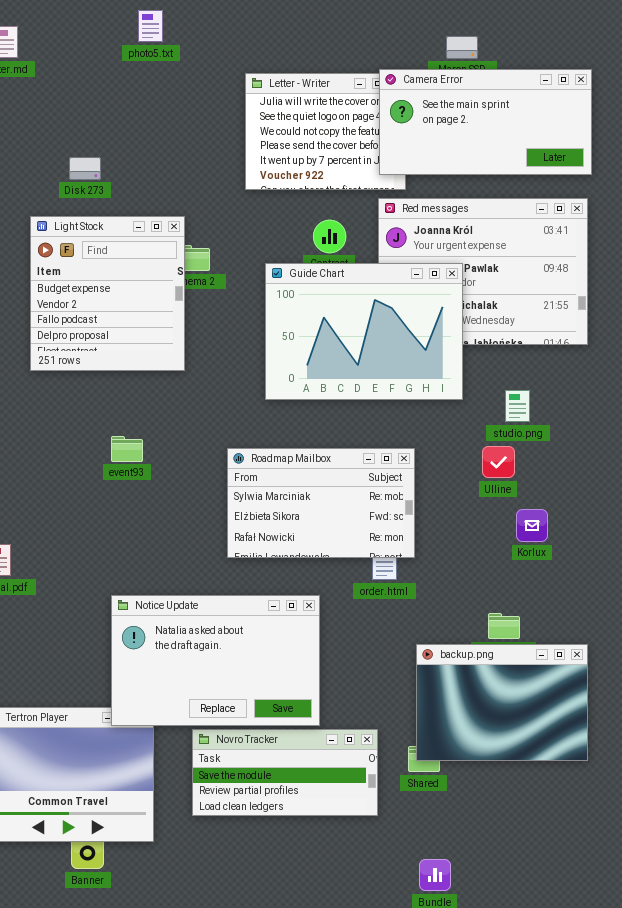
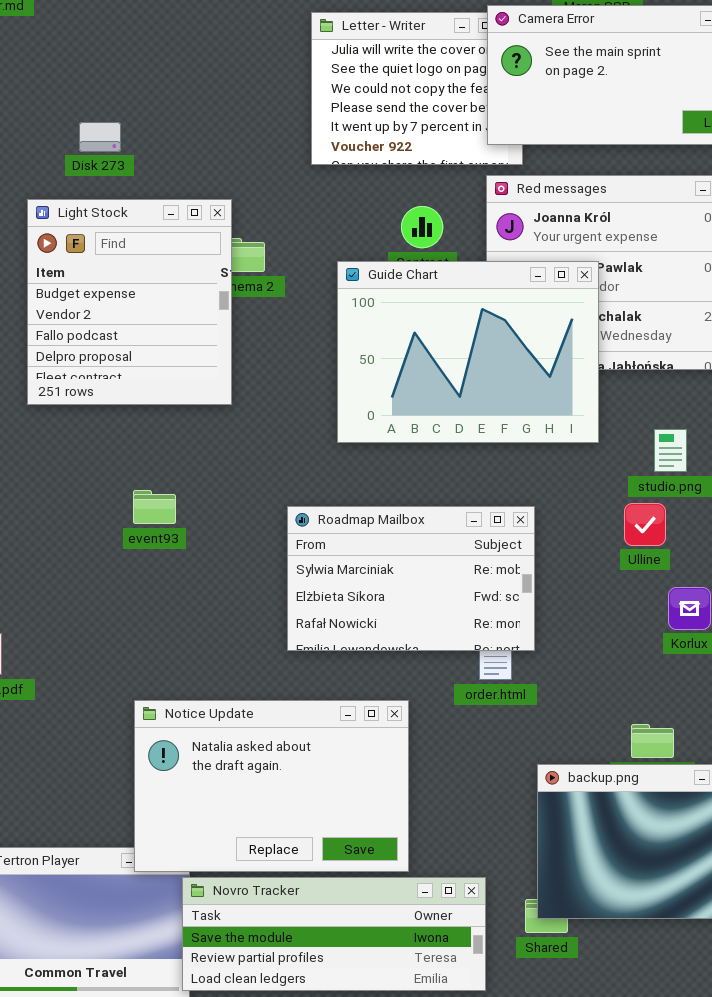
Novro Tracker: [192,729,378,816] -> [182,877,486,991], resized

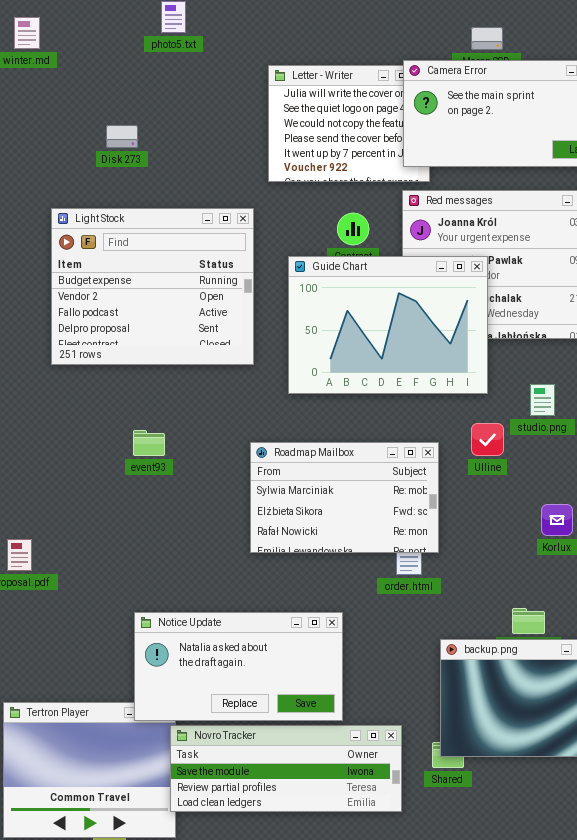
Disk 273: [79,122,121,152] -> [106,125,138,148], moved
Light Stock: [27,199,232,405] -> [51,208,254,365], resized
Ulline: [624,503,666,546] -> [471,423,504,456], moved
Notice Update: [134,700,409,872] -> [134,612,343,721], resized

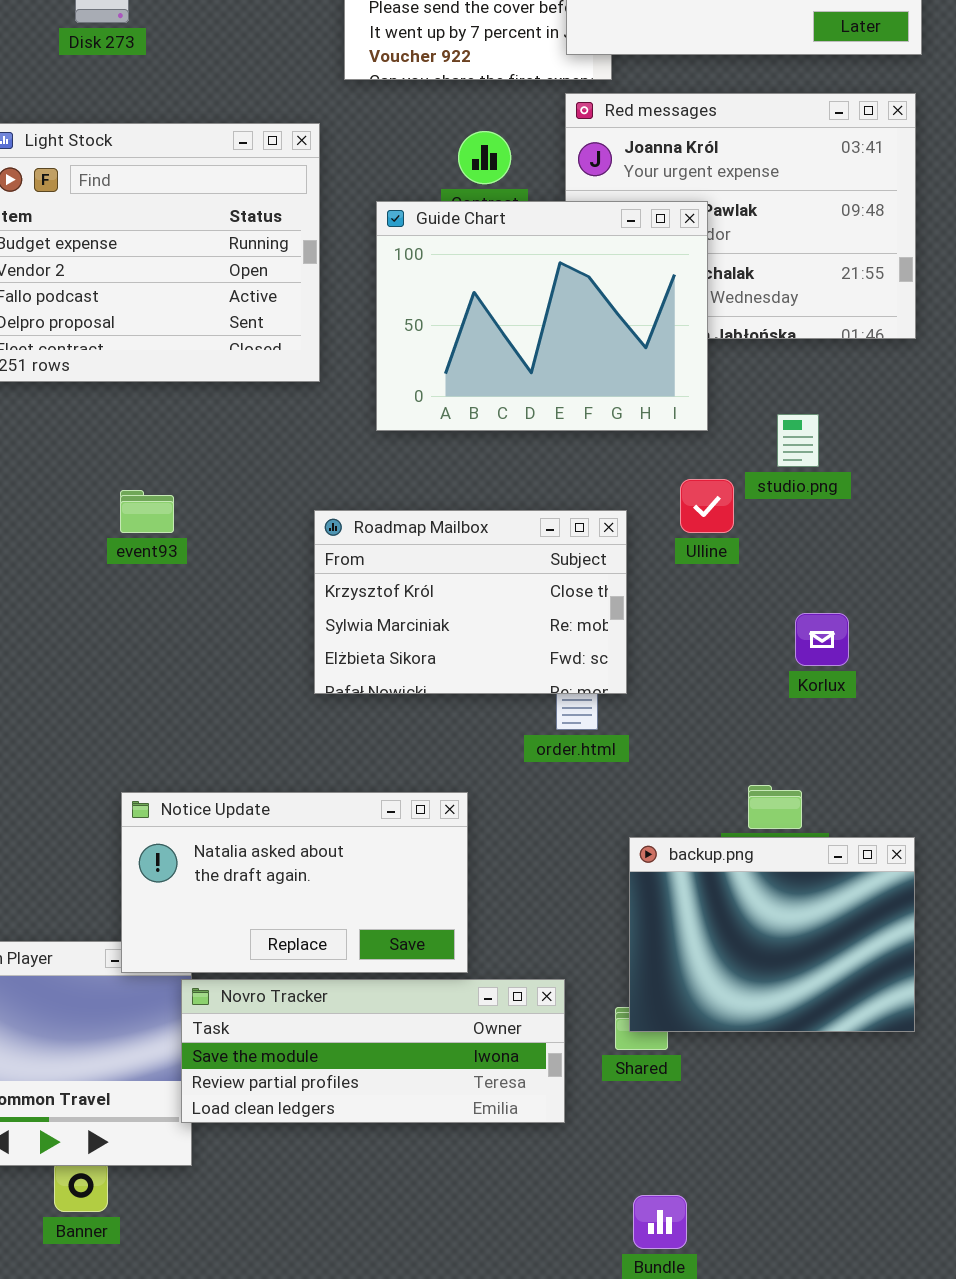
Roadmap Mailbox: [250,442,439,553] -> [314,510,627,694], scrolled up 1 row

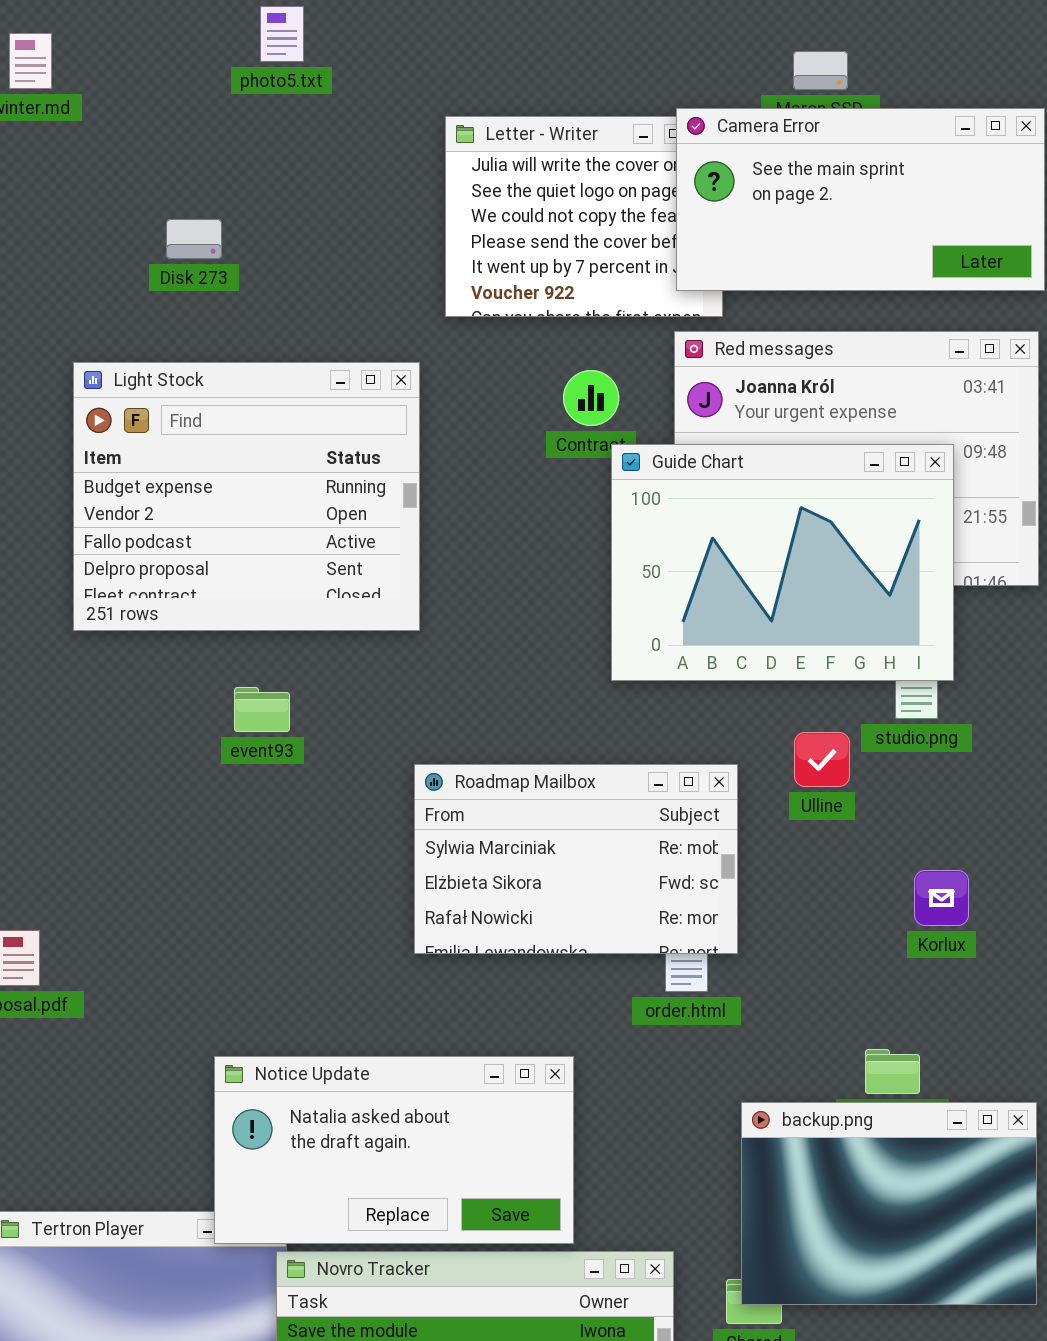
Guide Chart: [376,201,708,431] -> [611,444,954,681], moved
event93: [120,490,174,533] -> [234,687,290,732], moved
Roadmap Mailbox: [314,510,627,694] -> [414,764,738,954], scrolled down 1 row

